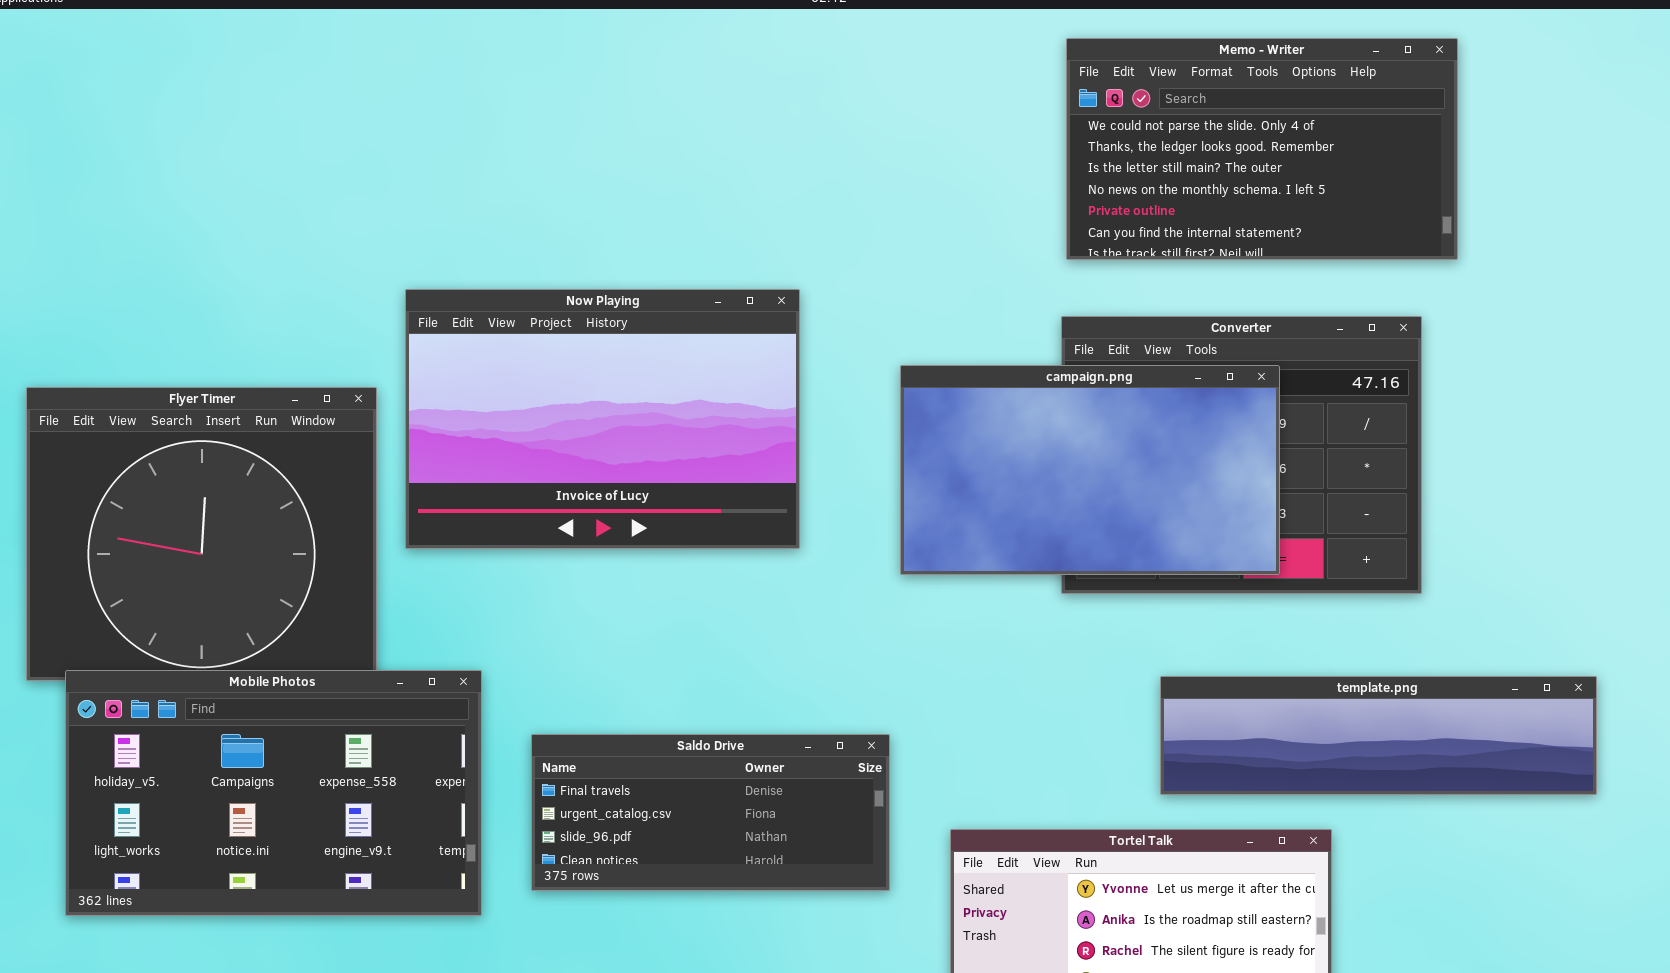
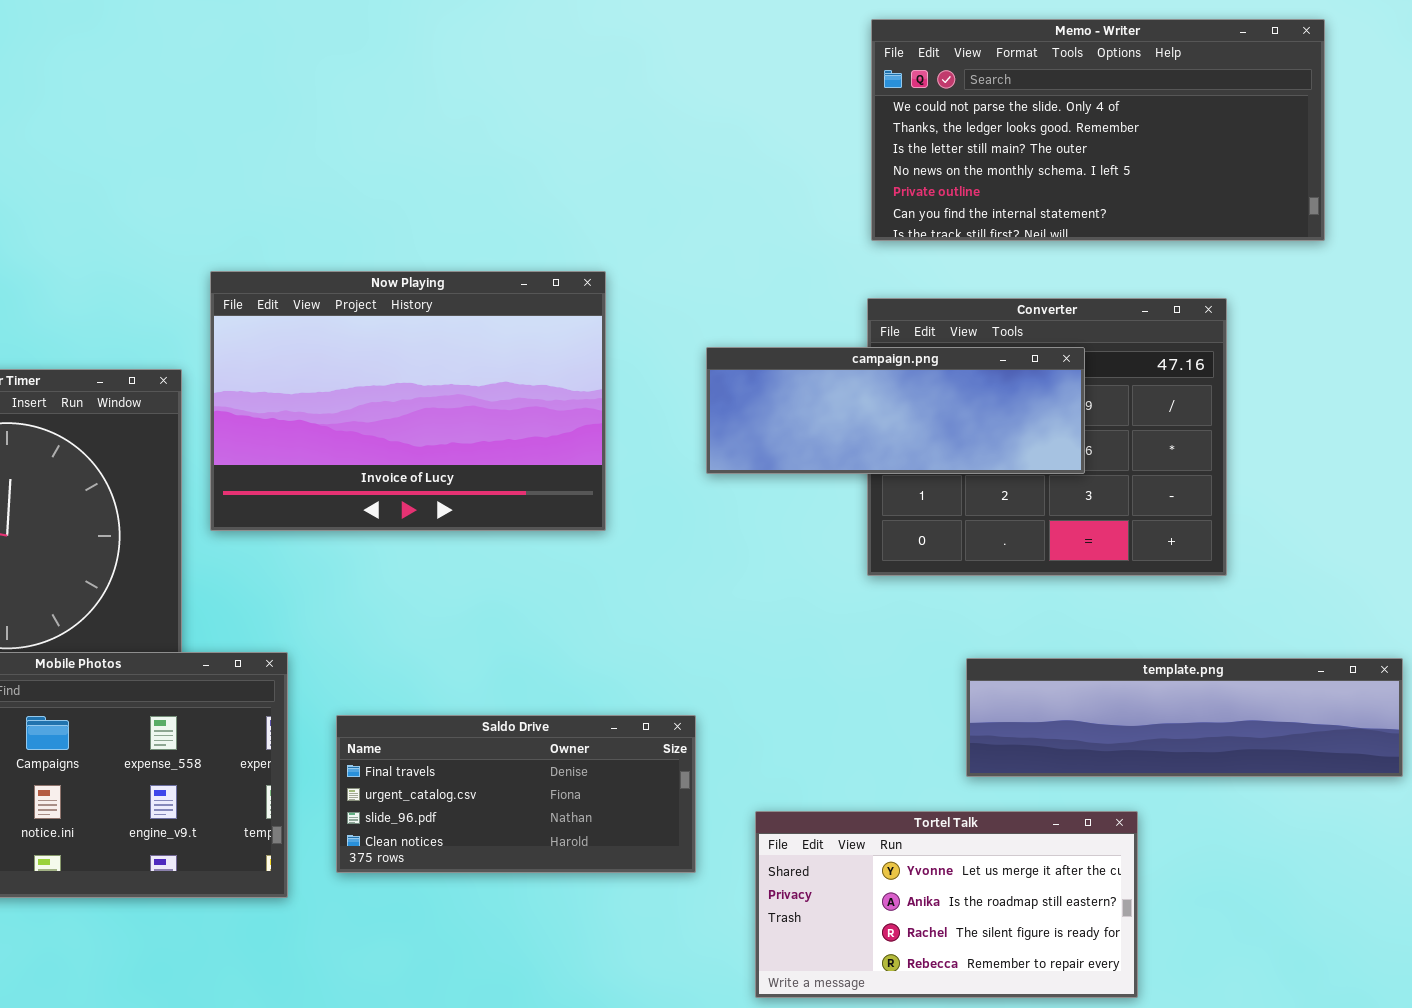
Memo - Writer: [1066,38,1458,260] -> [871,19,1325,241], resized
campaign.png: [900,365,1280,575] -> [706,347,1085,474], resized

